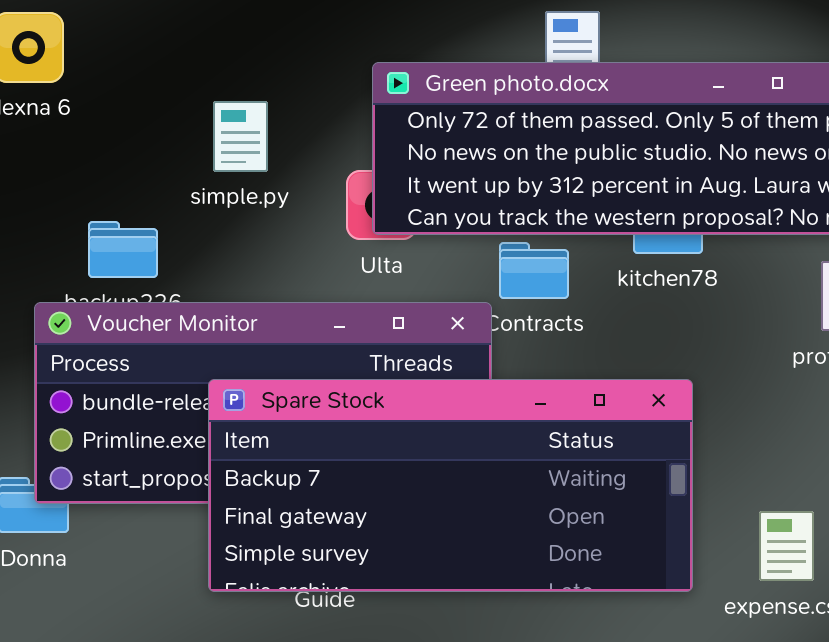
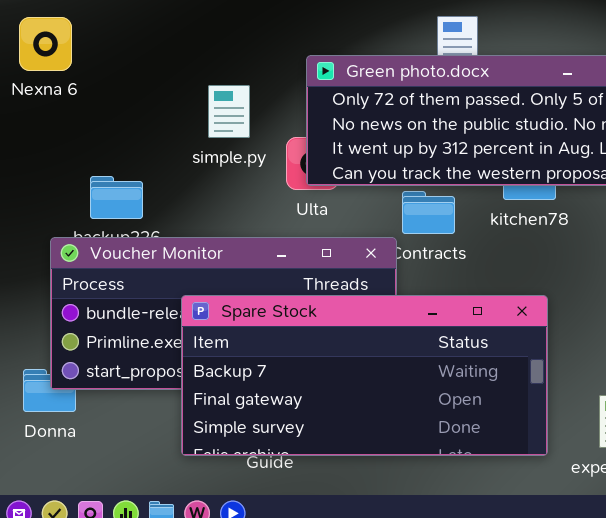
simple.py: [213,101,268,172] -> [208,85,250,138], moved

